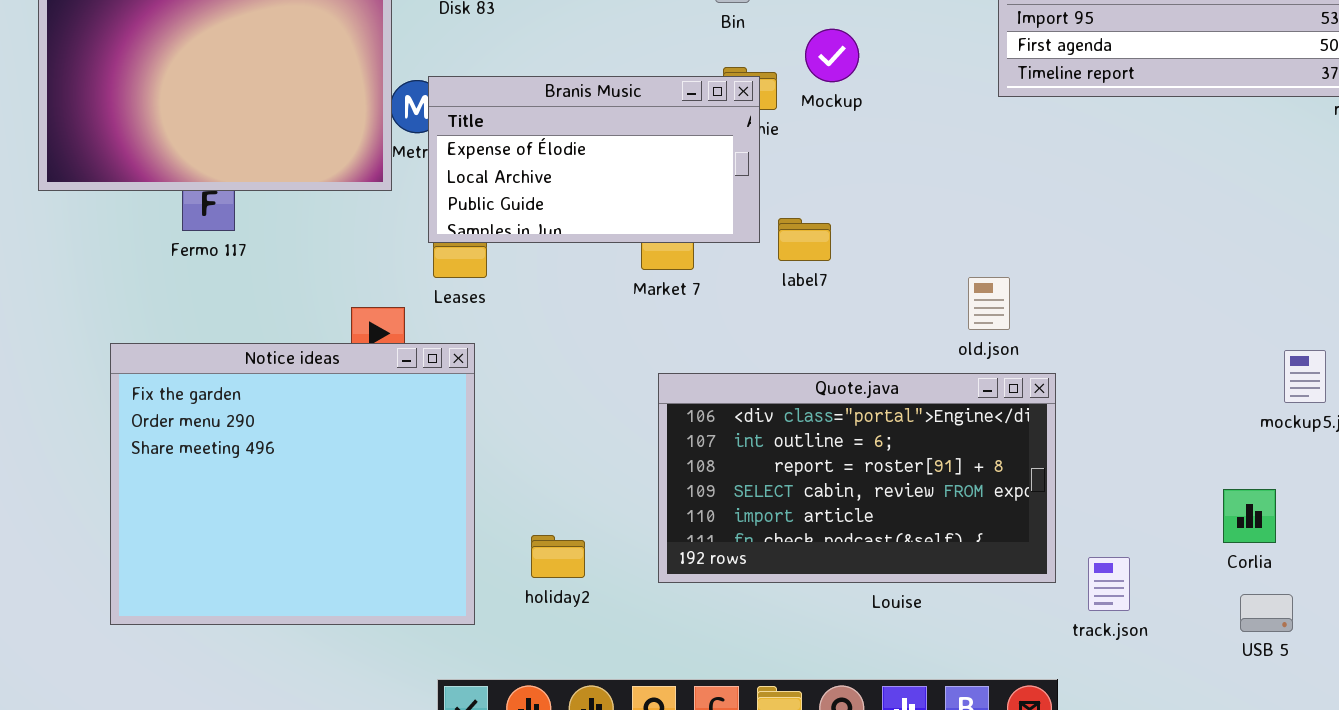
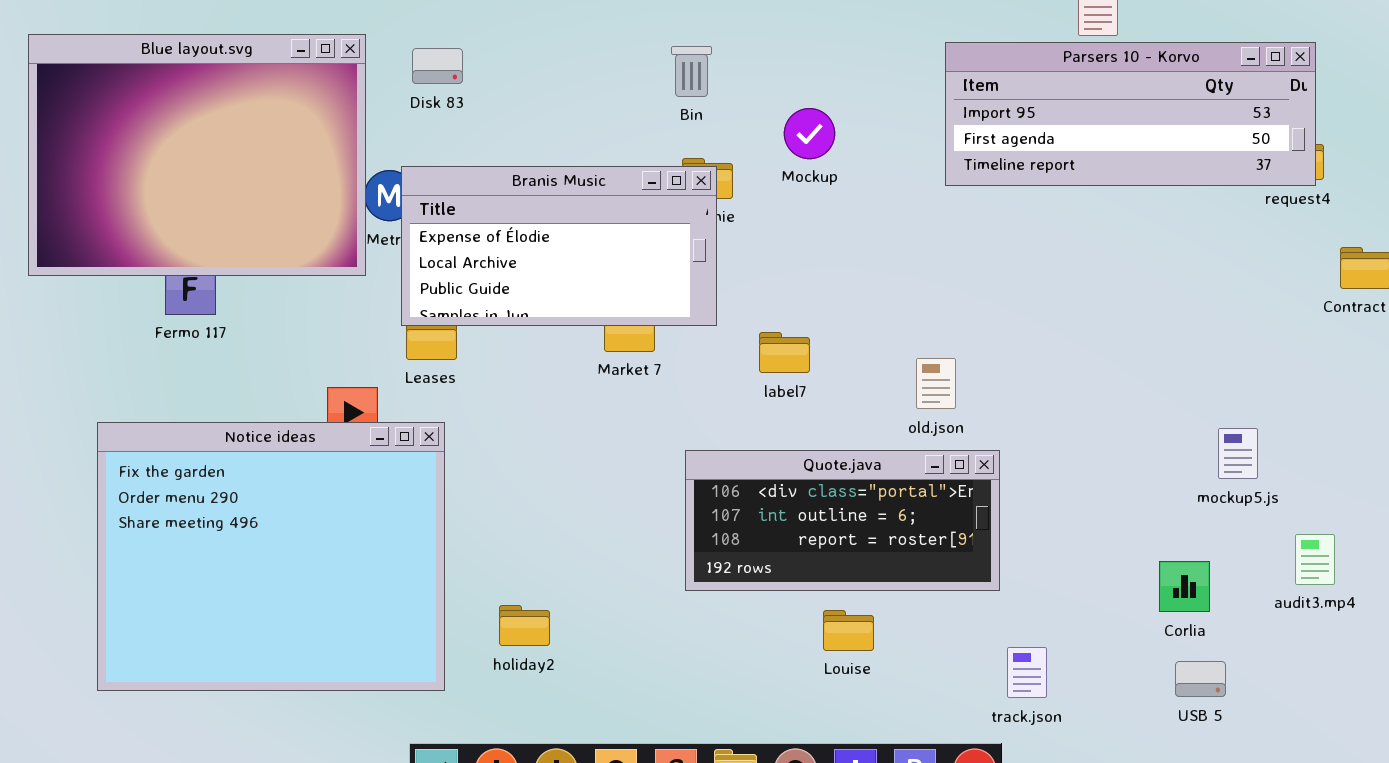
Mockup: [805,29,859,82] -> [784,108,835,159], moved
label7: [778,218,831,261] -> [759,332,810,373], moved
Quote.java: [658,373,1056,583] -> [685,450,1000,591], resized
track.json: [1088,557,1130,611] -> [1007,647,1047,698], moved

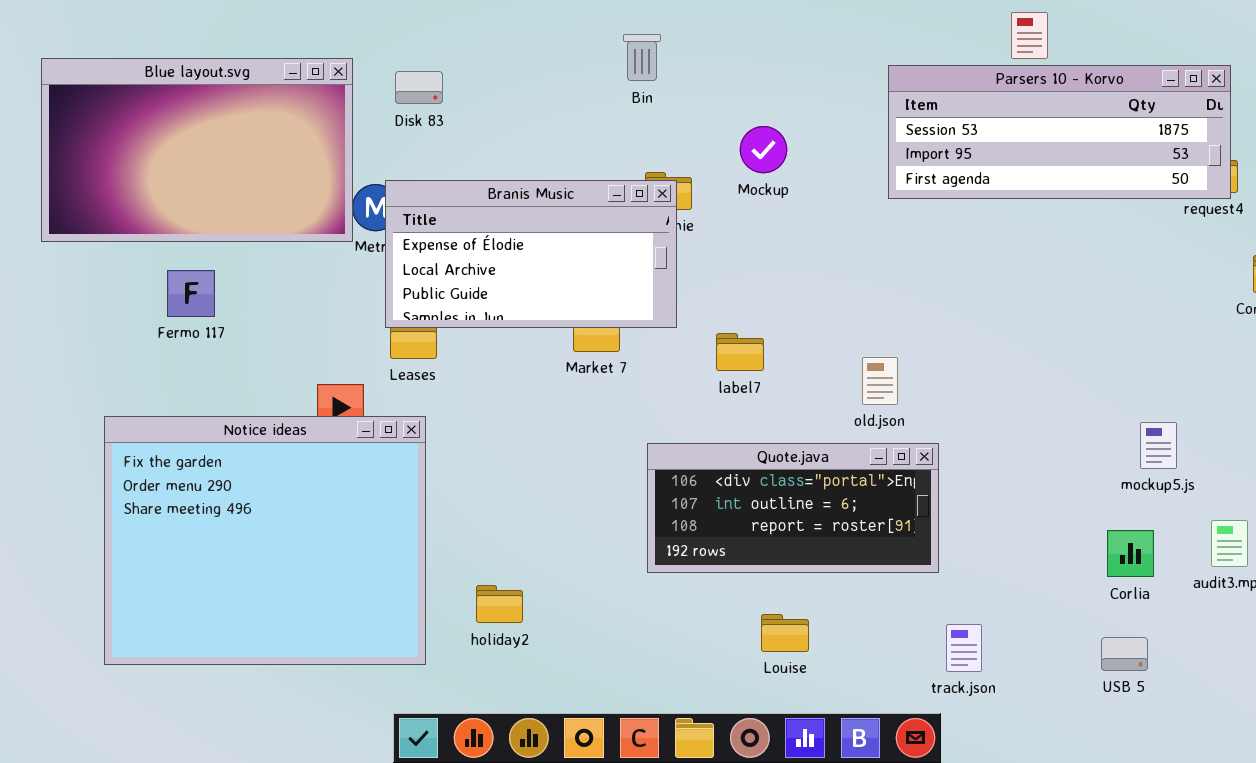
Blue layout.svg: [28,34,366,276] -> [41,58,353,242], resized
Parsers 10 - Korvo: [945,42,1316,186] -> [888,65,1231,199], scrolled up 1 row
Bin: [671,46,712,97] -> [623,34,661,81], moved
Corlia: [1159,561,1210,612] -> [1107,530,1154,577], moved
Louise: [823,610,874,651] -> [761,614,809,652], moved

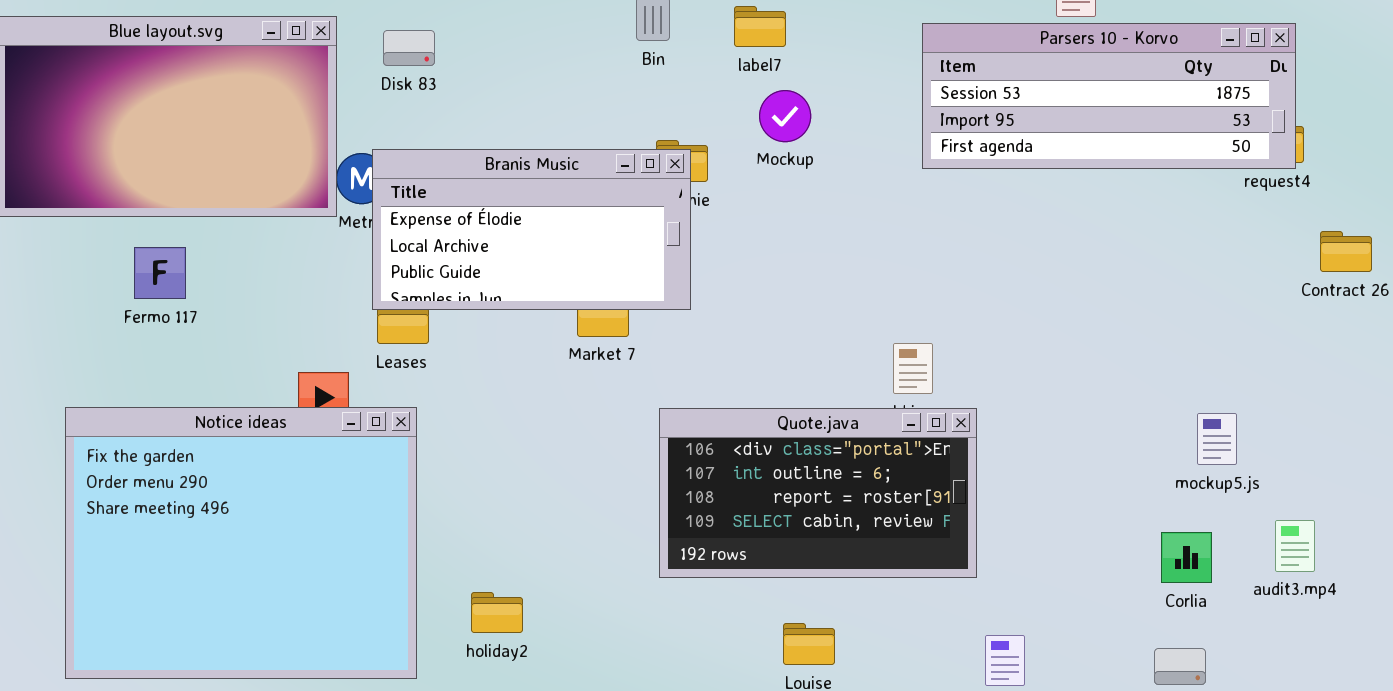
label7: [716,333,764,371] -> [734,6,786,47], moved
Quote.java: [647,443,939,573] -> [659,408,977,578], resized

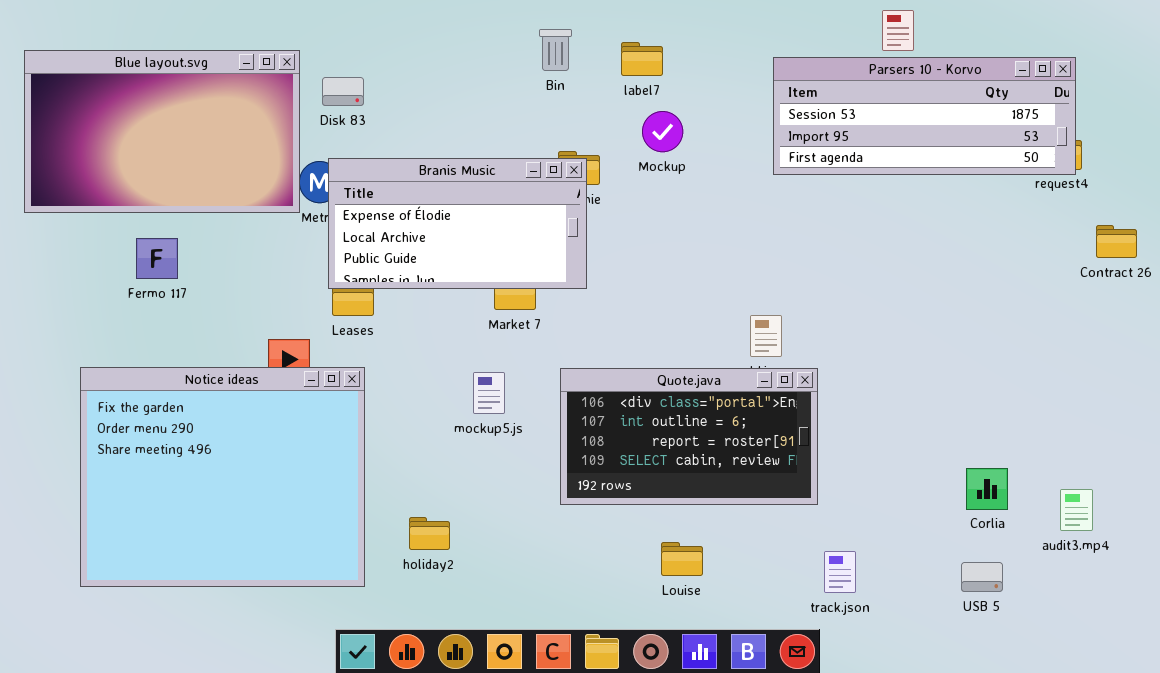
Disk 83: [383,30,435,66] -> [322,77,364,106], moved
mockup5.js: [1197,413,1237,465] -> [473,372,505,414], moved
audit3.mp4: [1275,520,1315,572] -> [1060,489,1093,531], moved

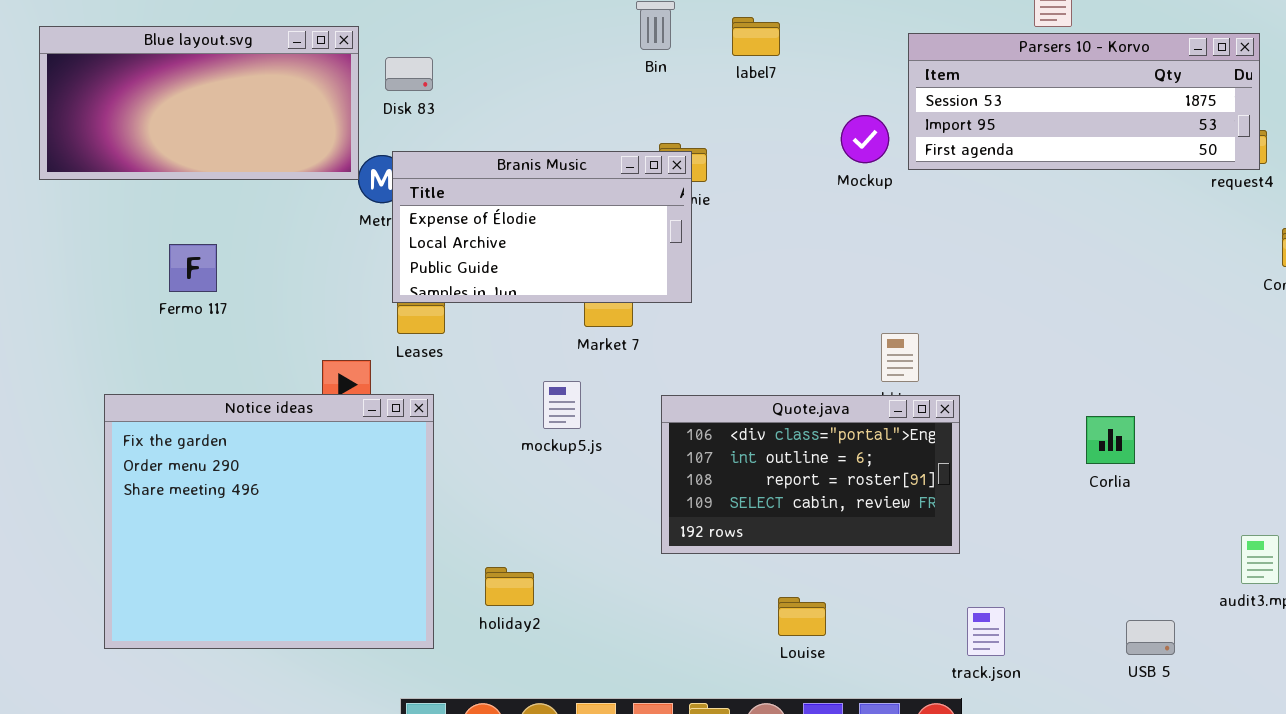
Blue layout.svg: [24,50,300,213] -> [39,26,359,180], resized
Mockup: [642,111,683,152] -> [841,115,889,163], moved
mockup5.js: [473,372,505,414] -> [543,381,581,429], moved
Corlia: [966,468,1008,510] -> [1086,416,1135,464], moved

